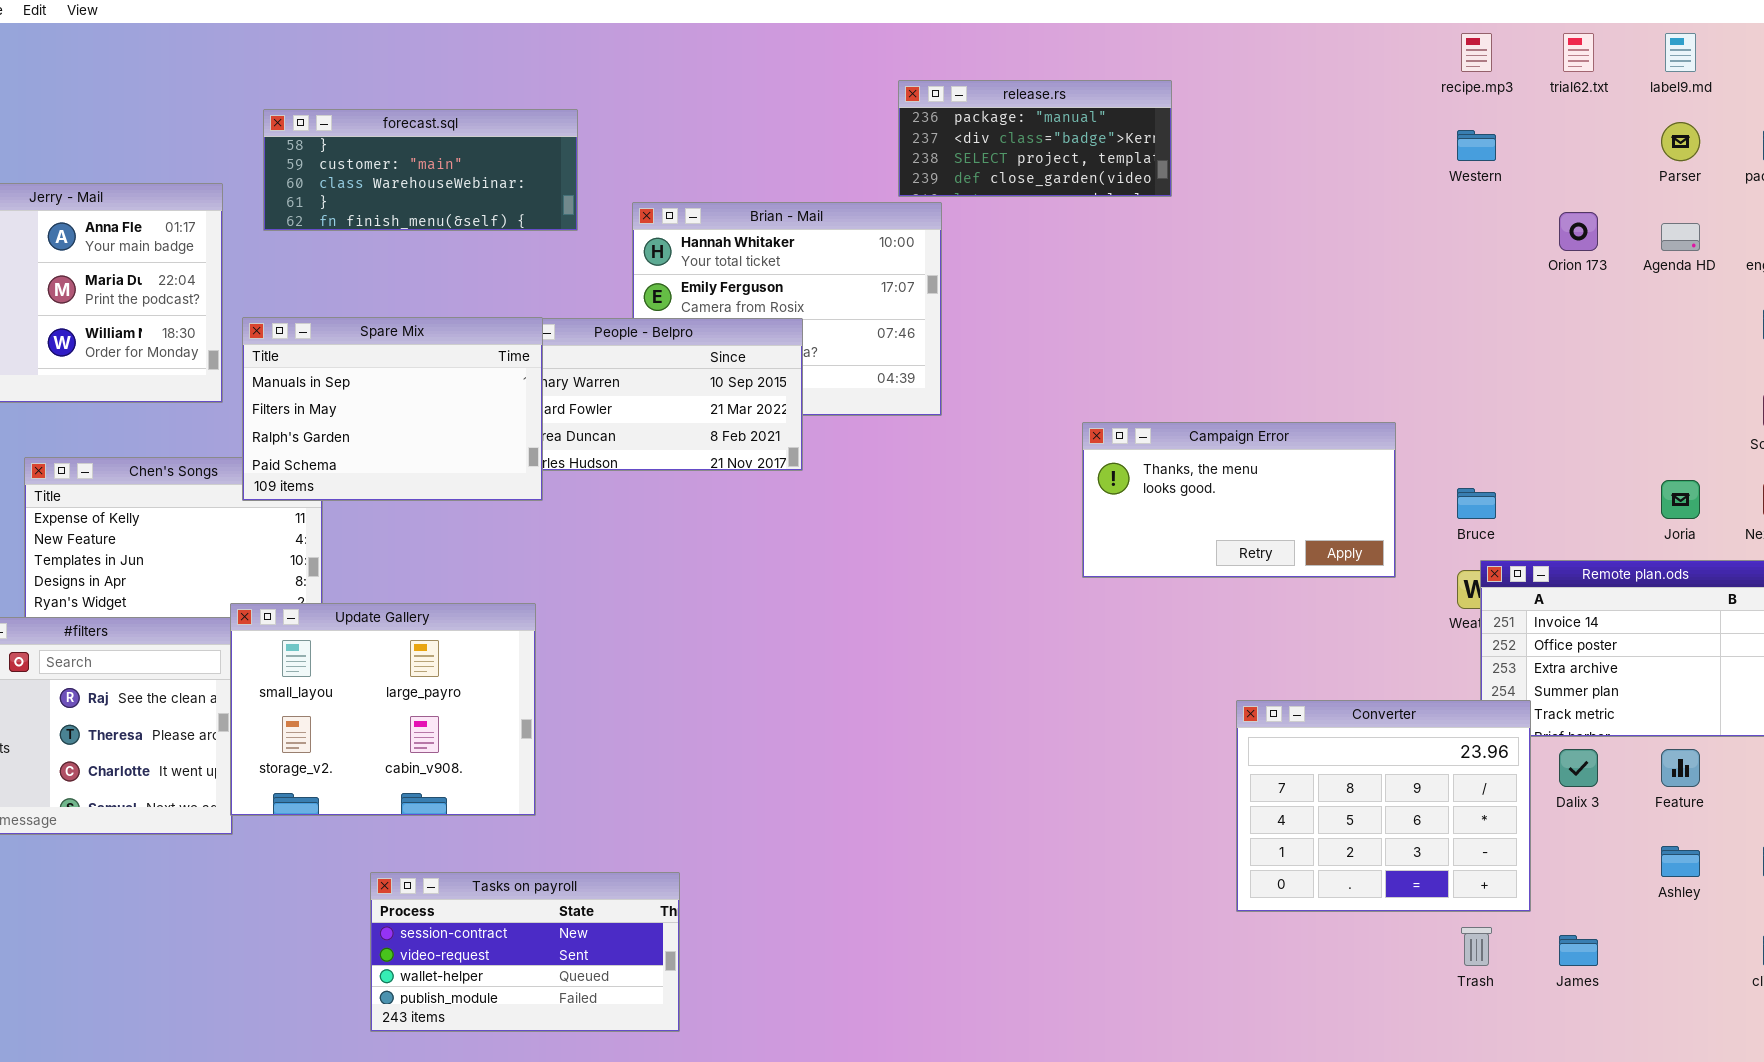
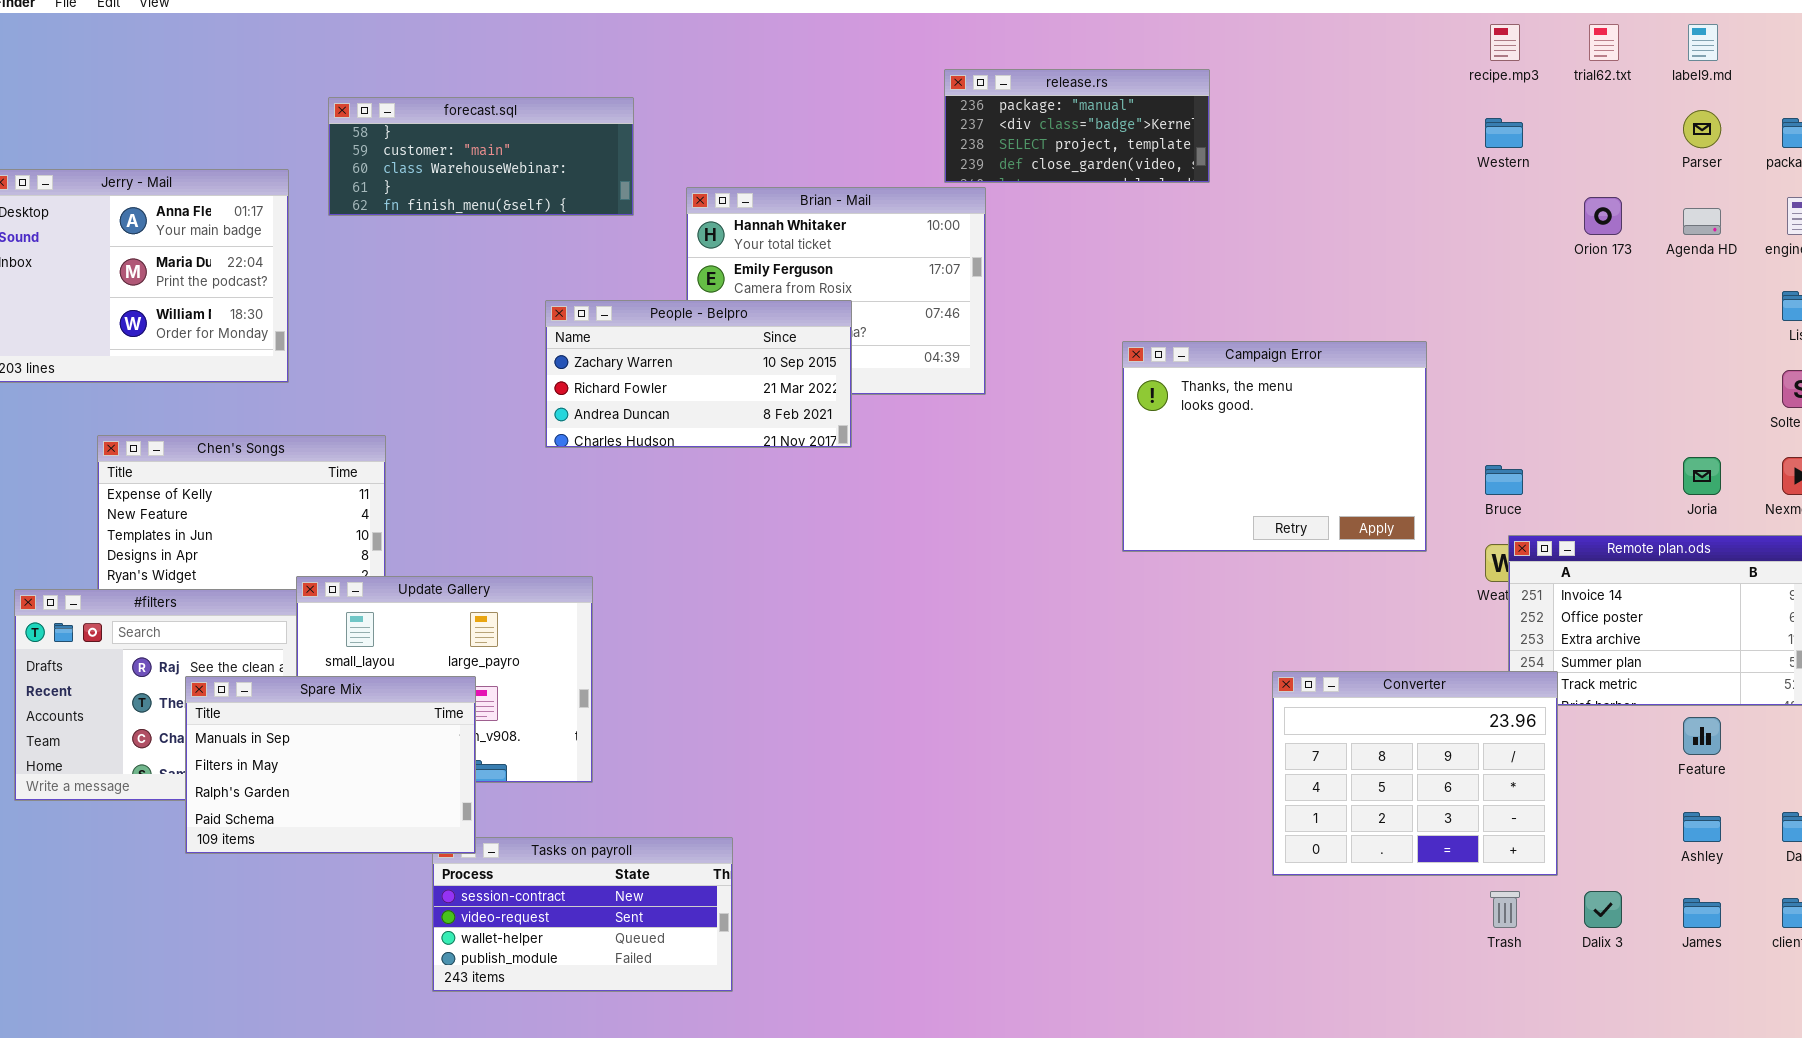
Spare Mix: [242,317,543,501] -> [185,676,476,854], moved
Campaign Error: [1082,422,1396,578] -> [1122,341,1427,552], resized
Dalix 3: [1559,749,1598,787] -> [1584,891,1622,928], moved
James: [1559,935,1598,966] -> [1683,898,1721,928], moved

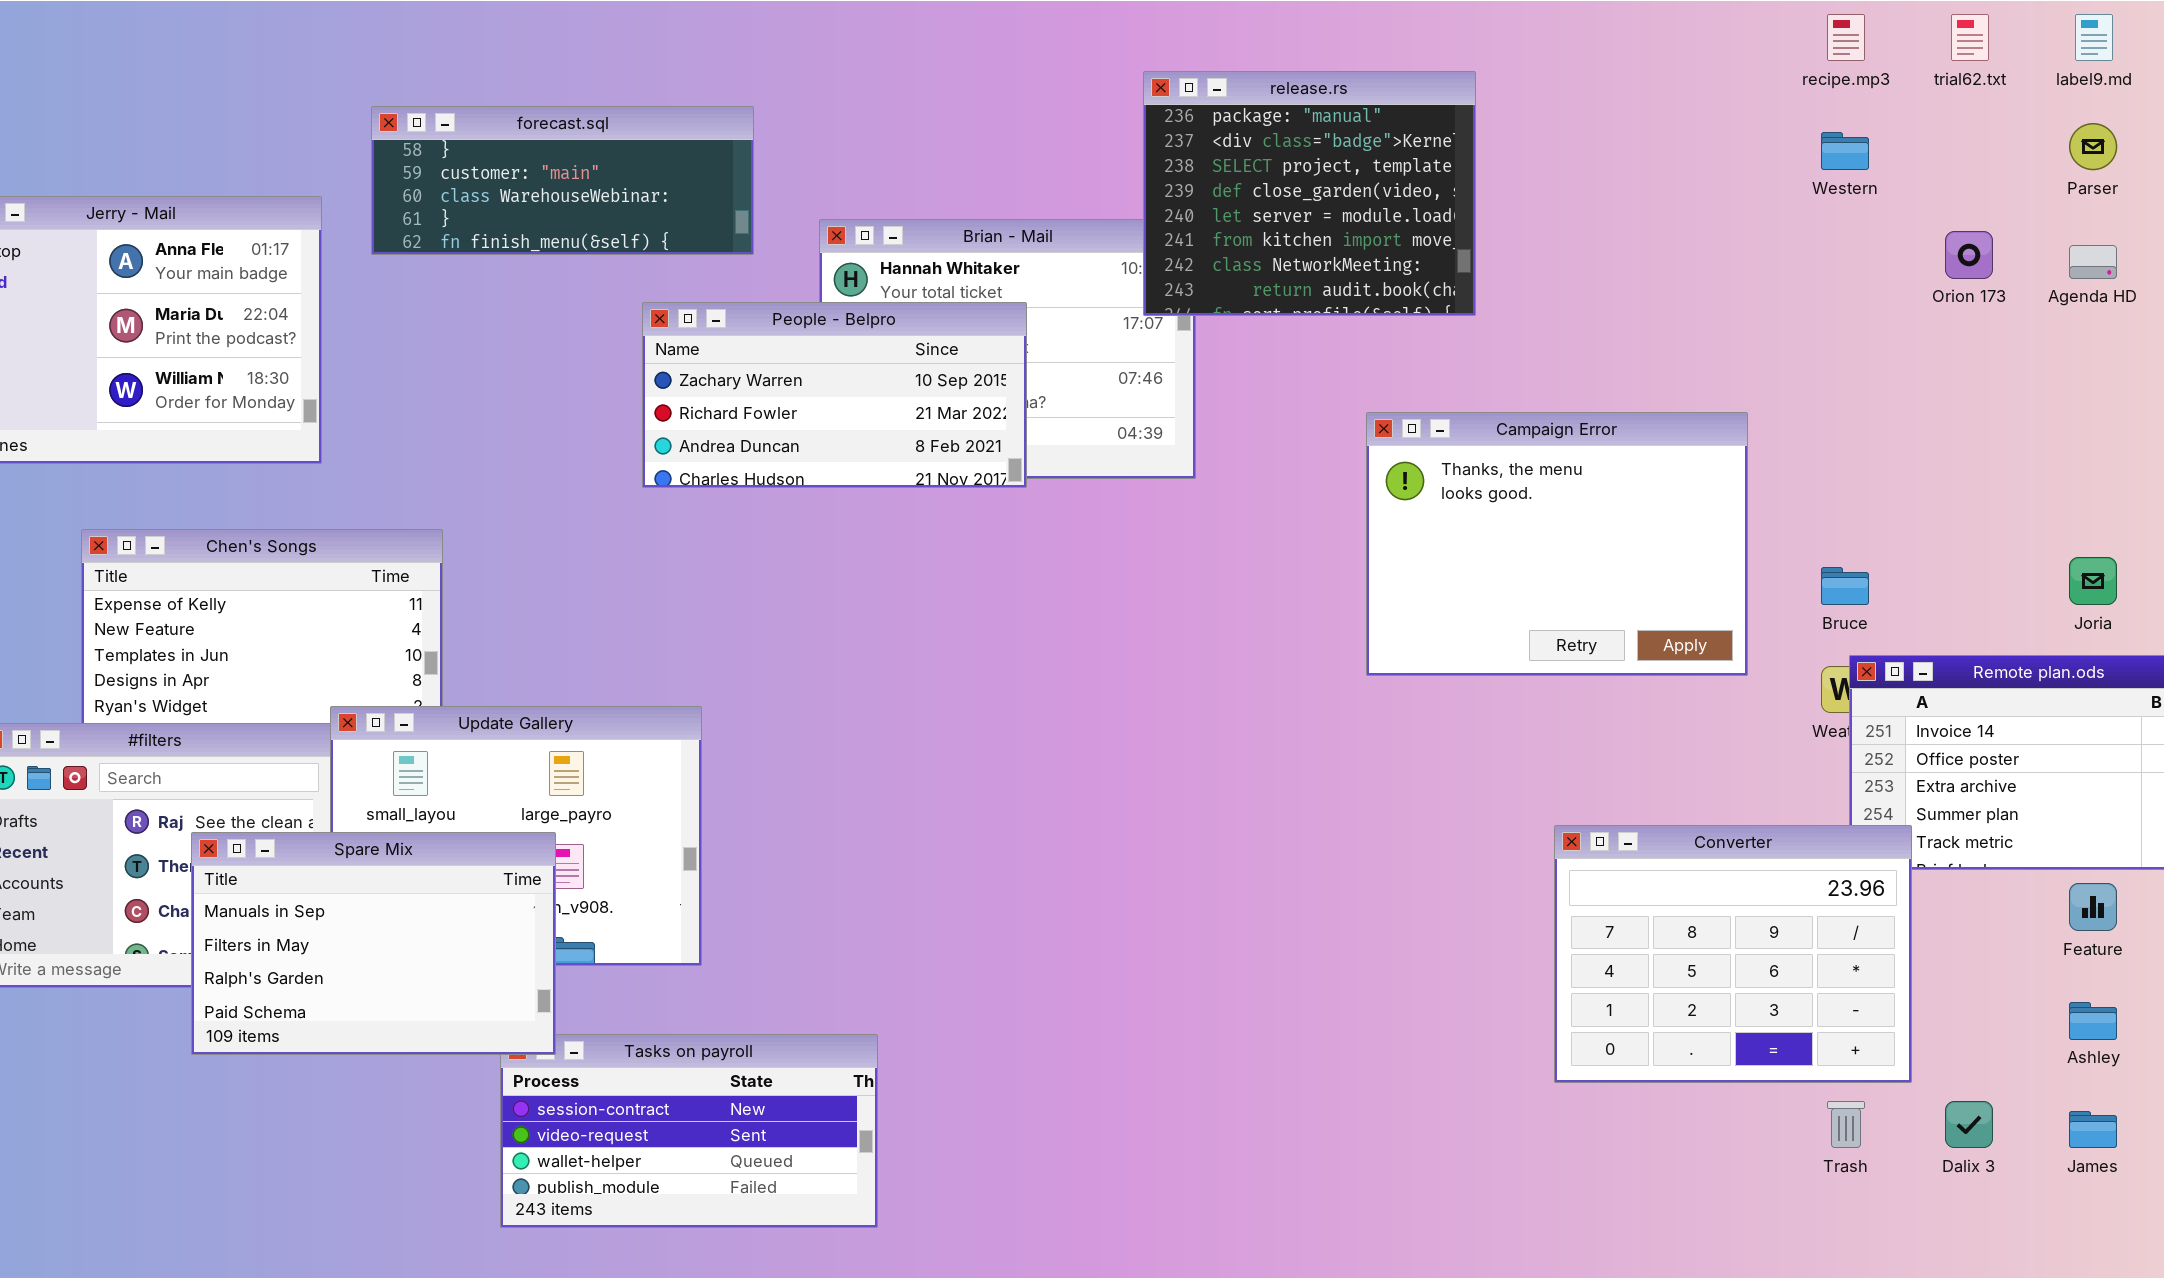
release.rs: [944,69,1210,183] -> [1143,71,1476,316], resized
People - Belpro: [545,300,852,448] -> [642,302,1027,488], moved

